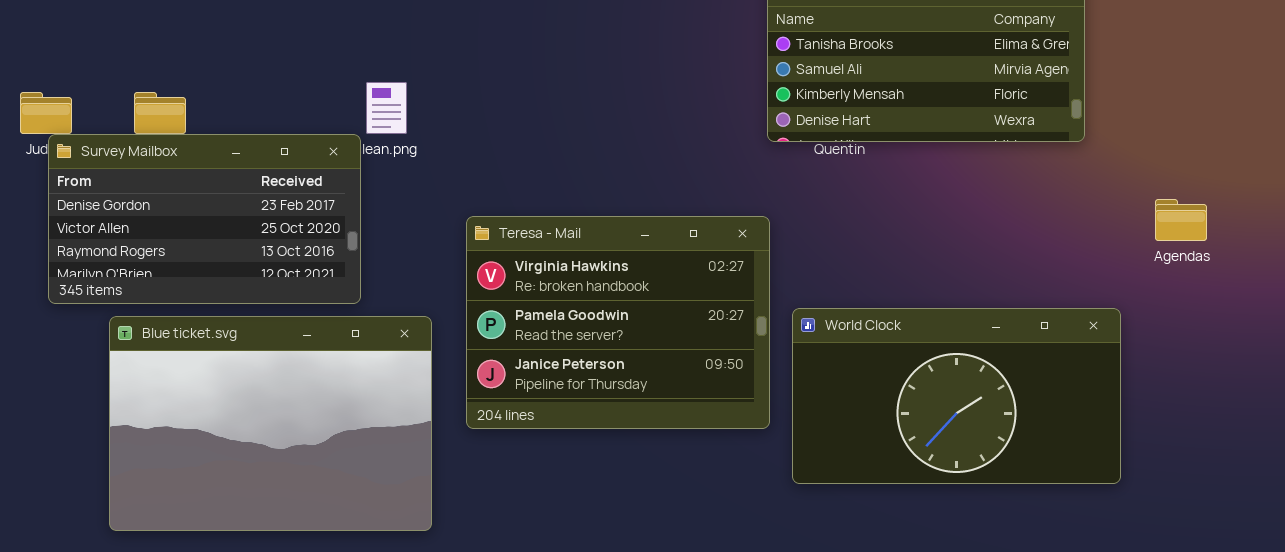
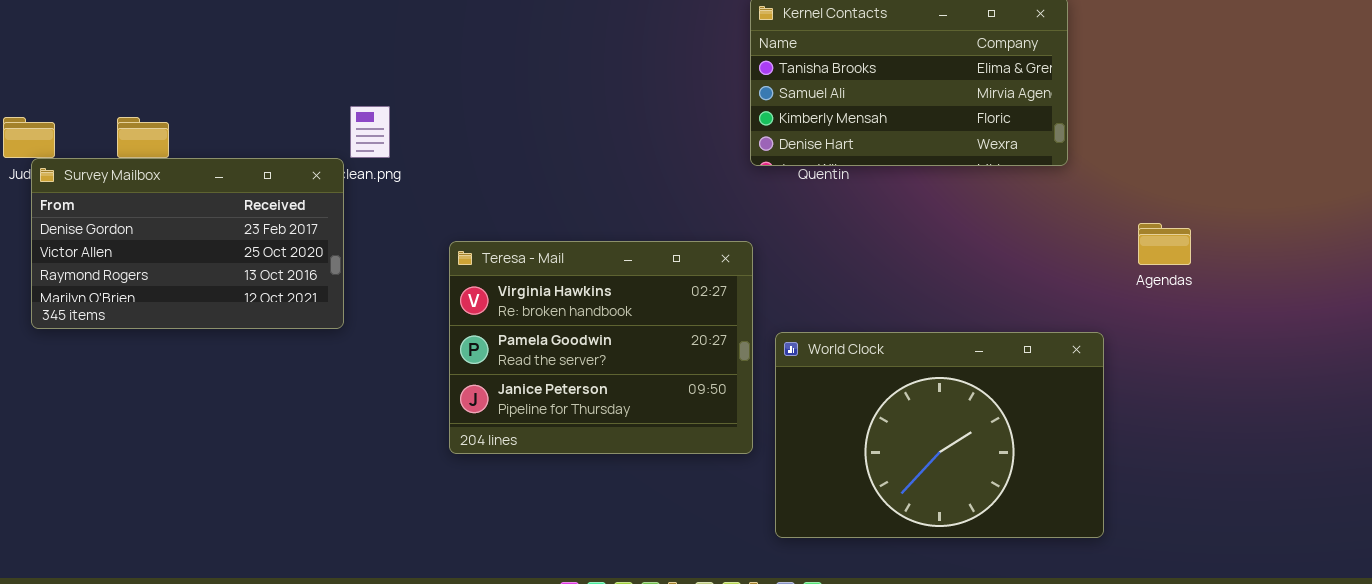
World Clock: [792,308,1121,484] -> [775,332,1104,538], resized
Blue ticket.svg: [109,316,432,531] -> none, closed

